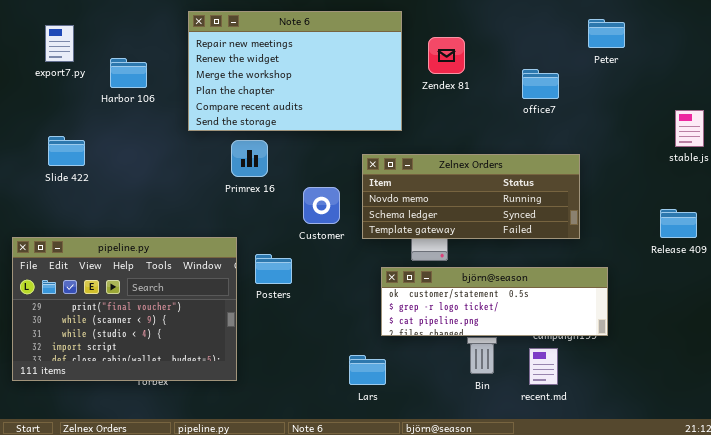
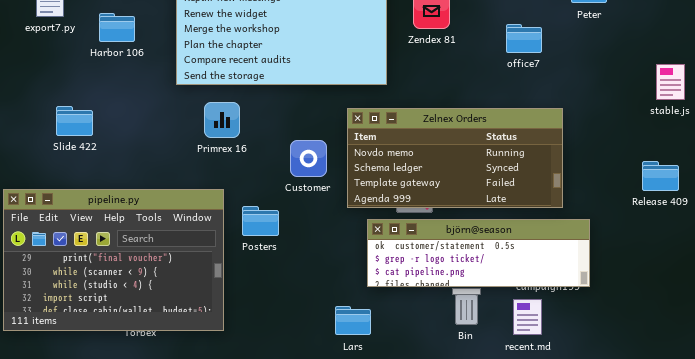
Slide 422: [48,136,85,166] -> [56,106,93,136], moved
Primrex 16: [231,140,268,177] -> [204,102,240,138], moved
Zelnex Orders: [362,154,580,239] -> [347,108,563,208], resized

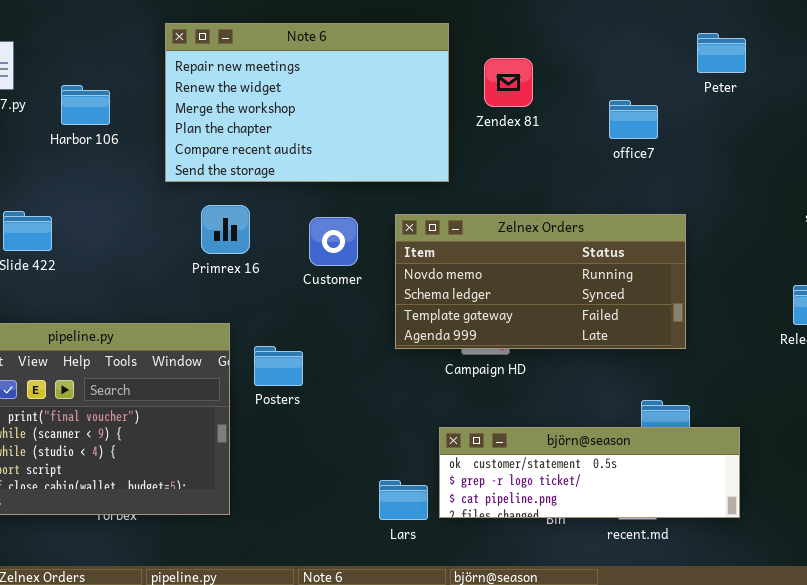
Customer: [290,140,327,177] -> [309,217,358,266], moved
björn@season: [367,219,590,287] -> [439,427,740,518], moved

